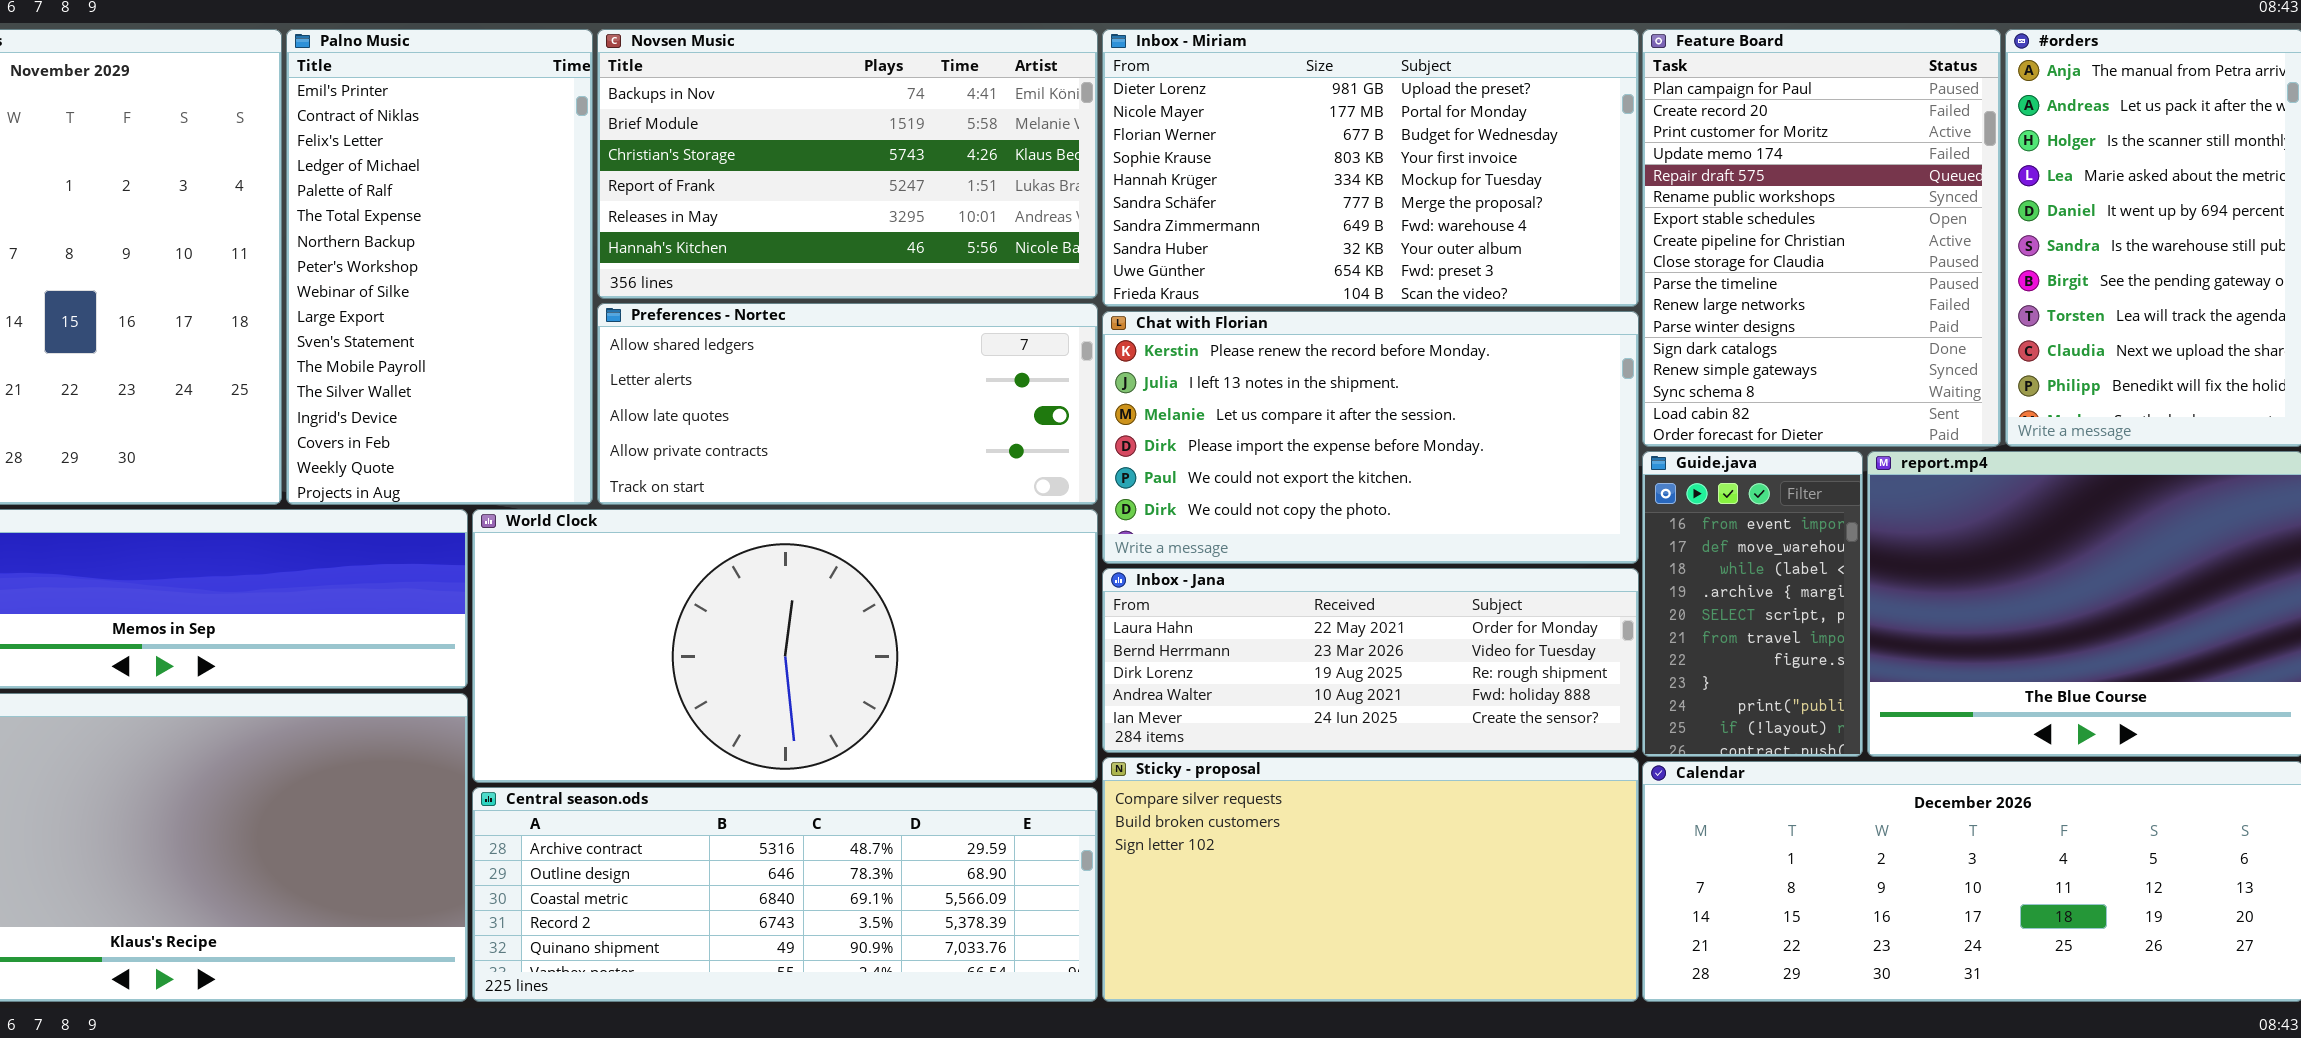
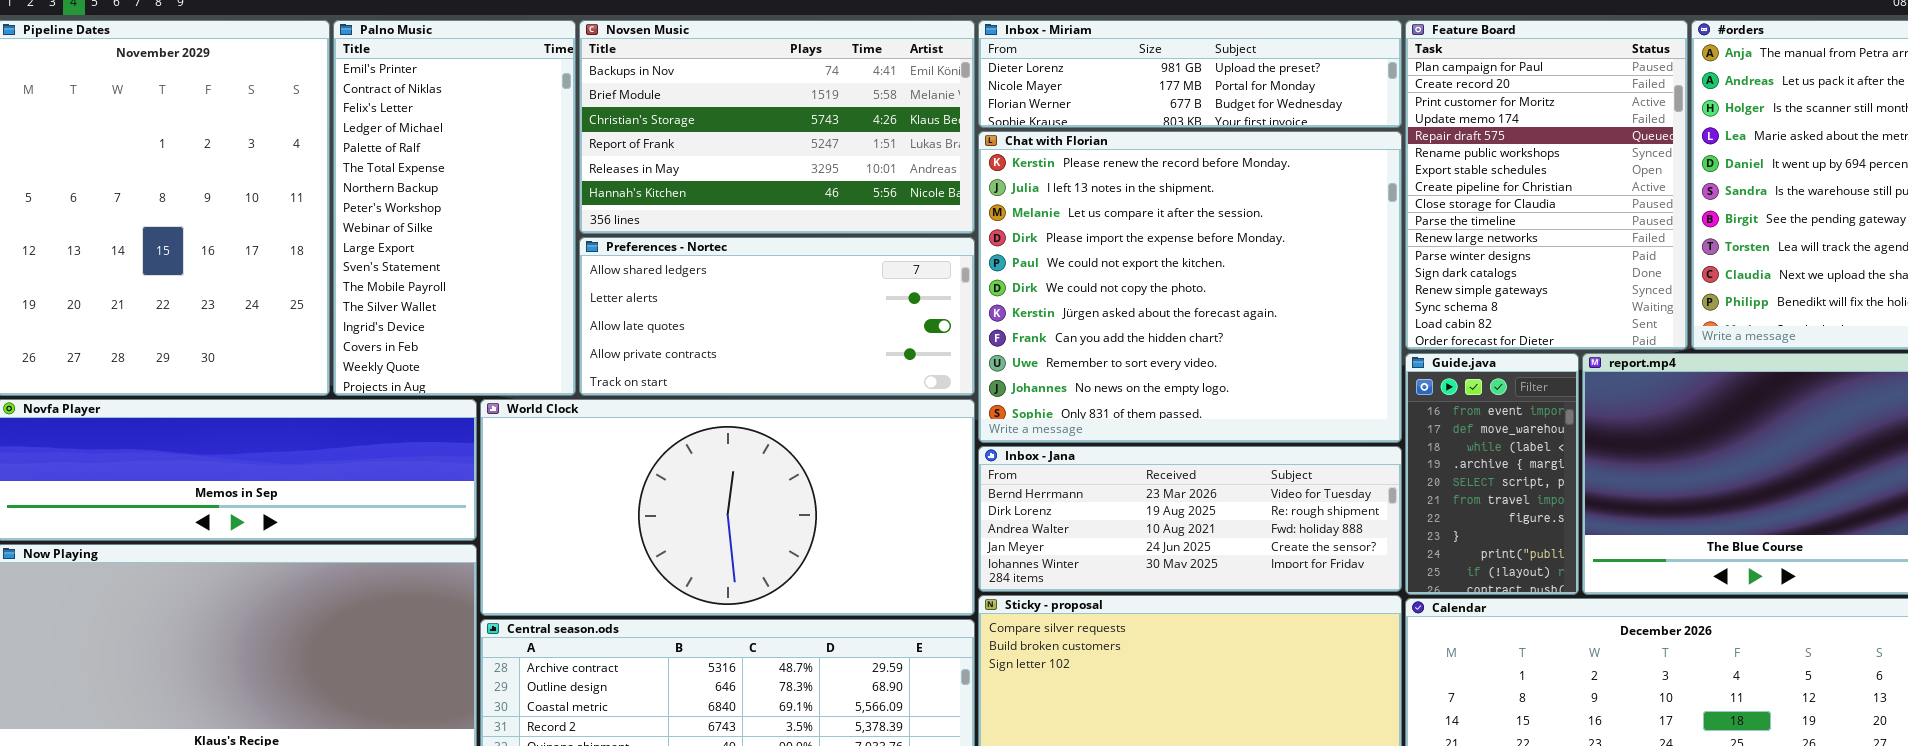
Inbox - Miriam: [1102,29,1639,307] -> [978,20,1402,128], resized
Chat with Florian: [1102,311,1639,564] -> [978,131,1402,443], resized
Inbox - Jana: [1102,568,1639,753] -> [978,446,1402,592], scrolled down 1 row

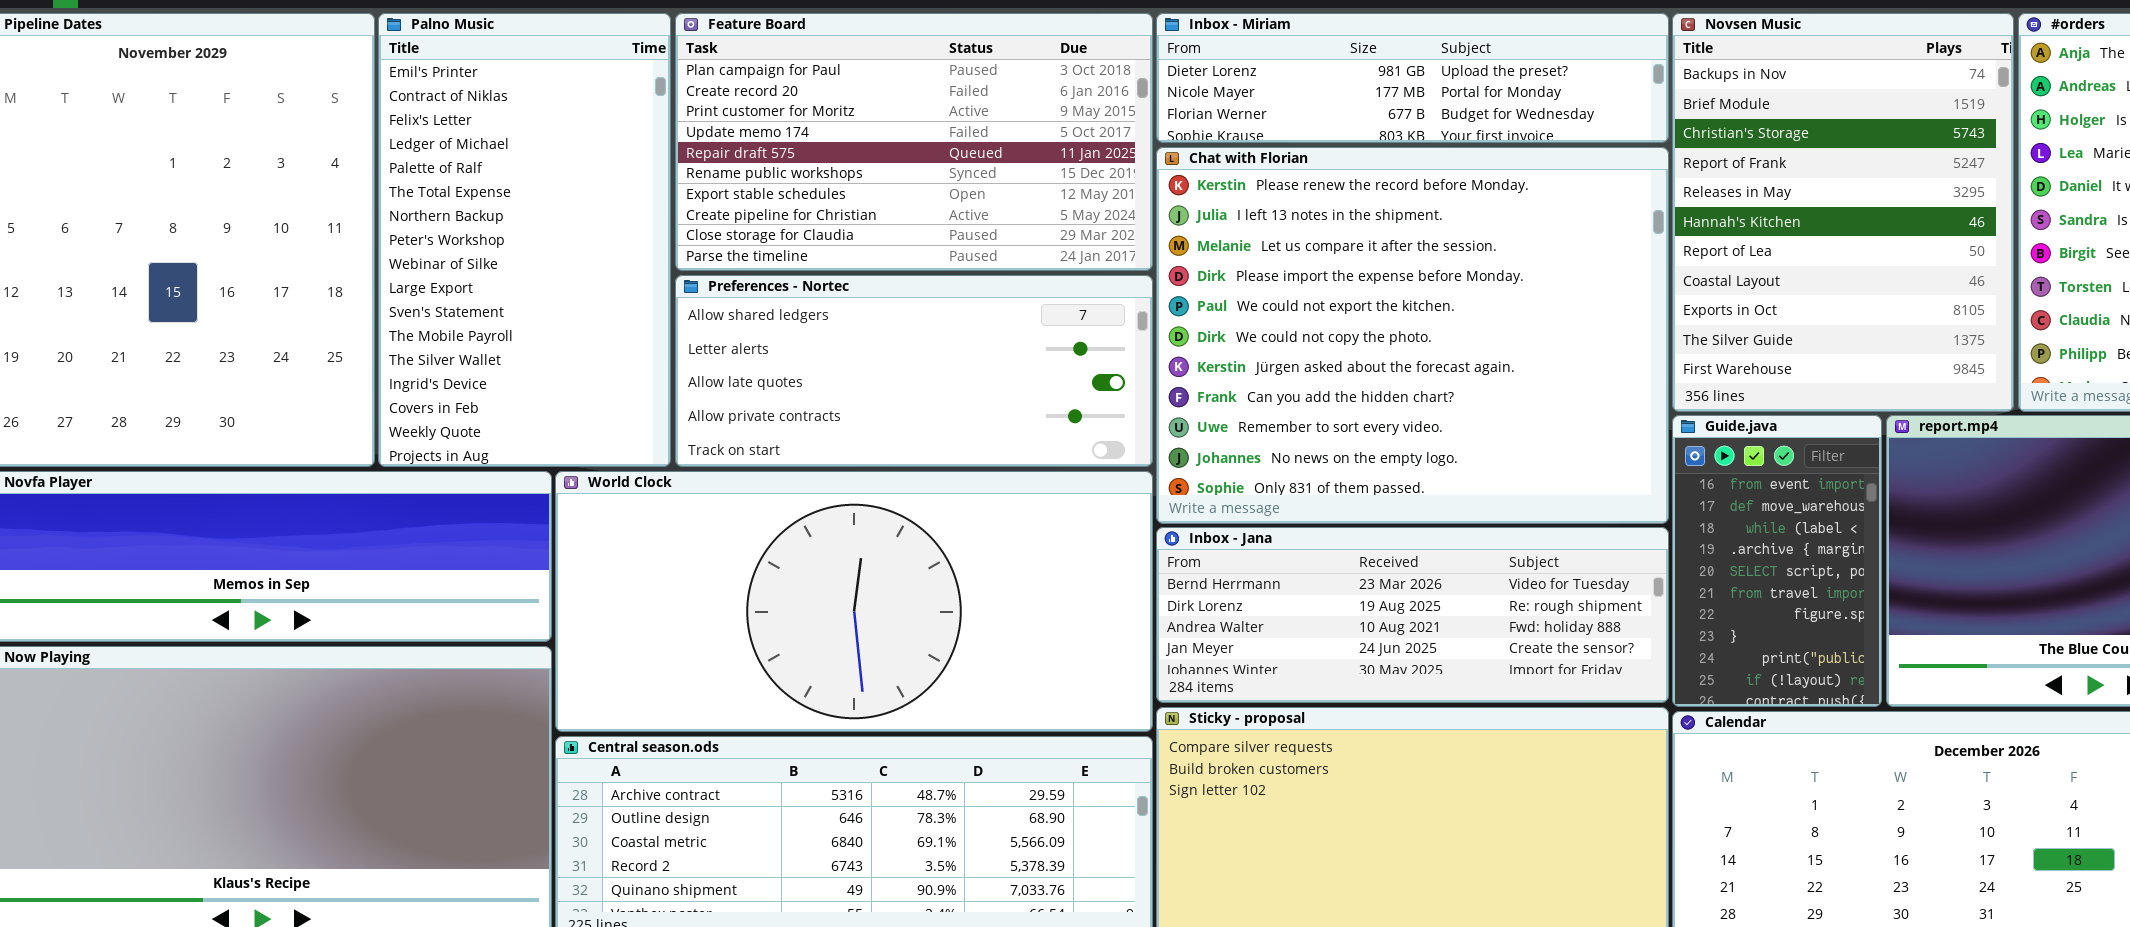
Novsen Music: [579,20,975,234] -> [1672,13,2014,412], moved, resized
Feature Board: [1405,20,1688,350] -> [675,13,1153,271], moved, resized

